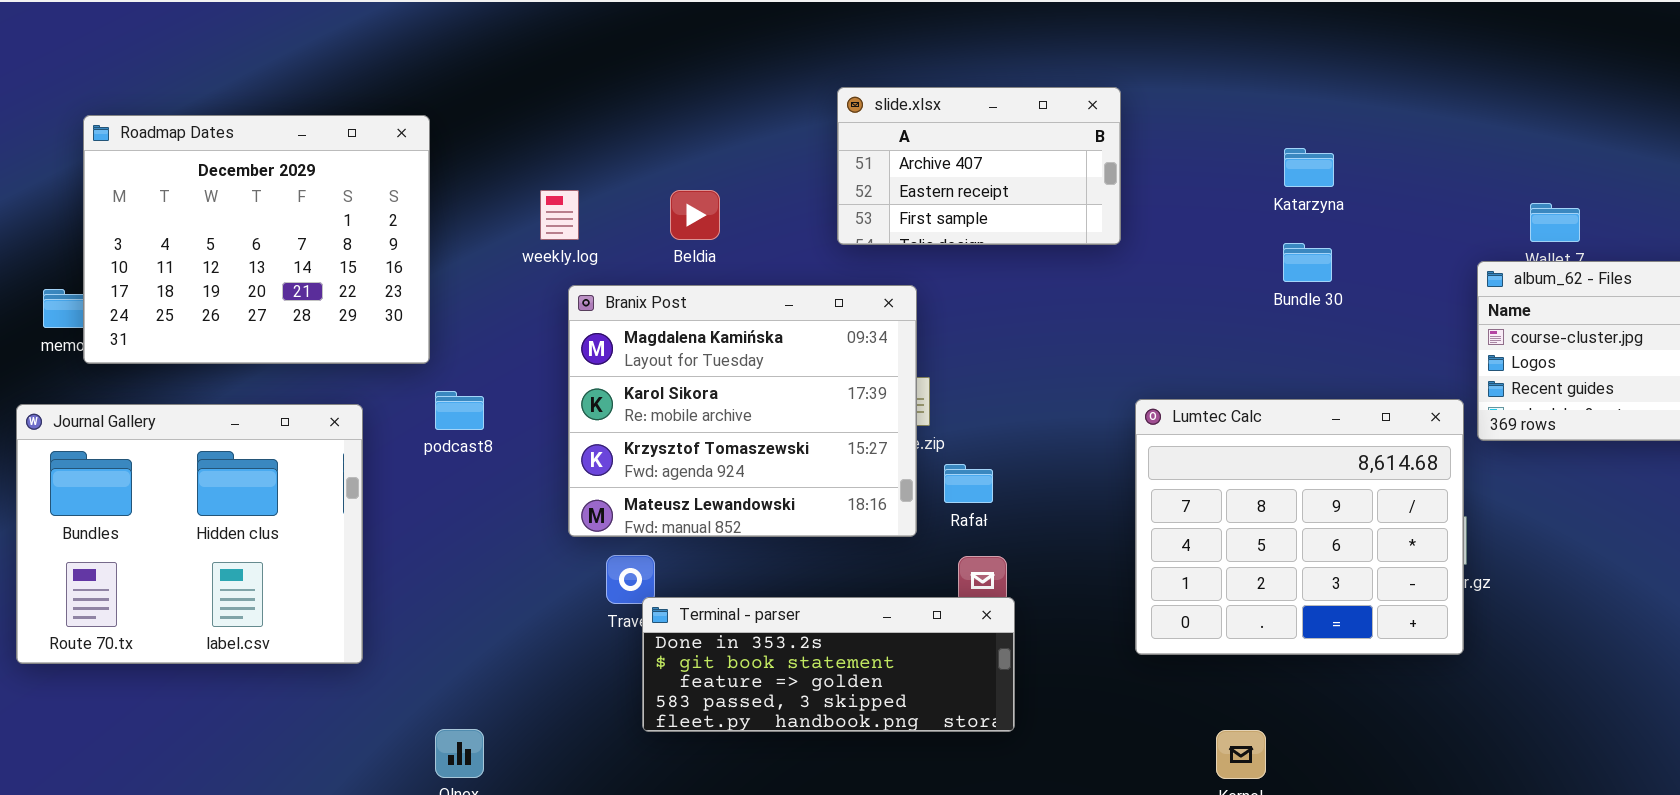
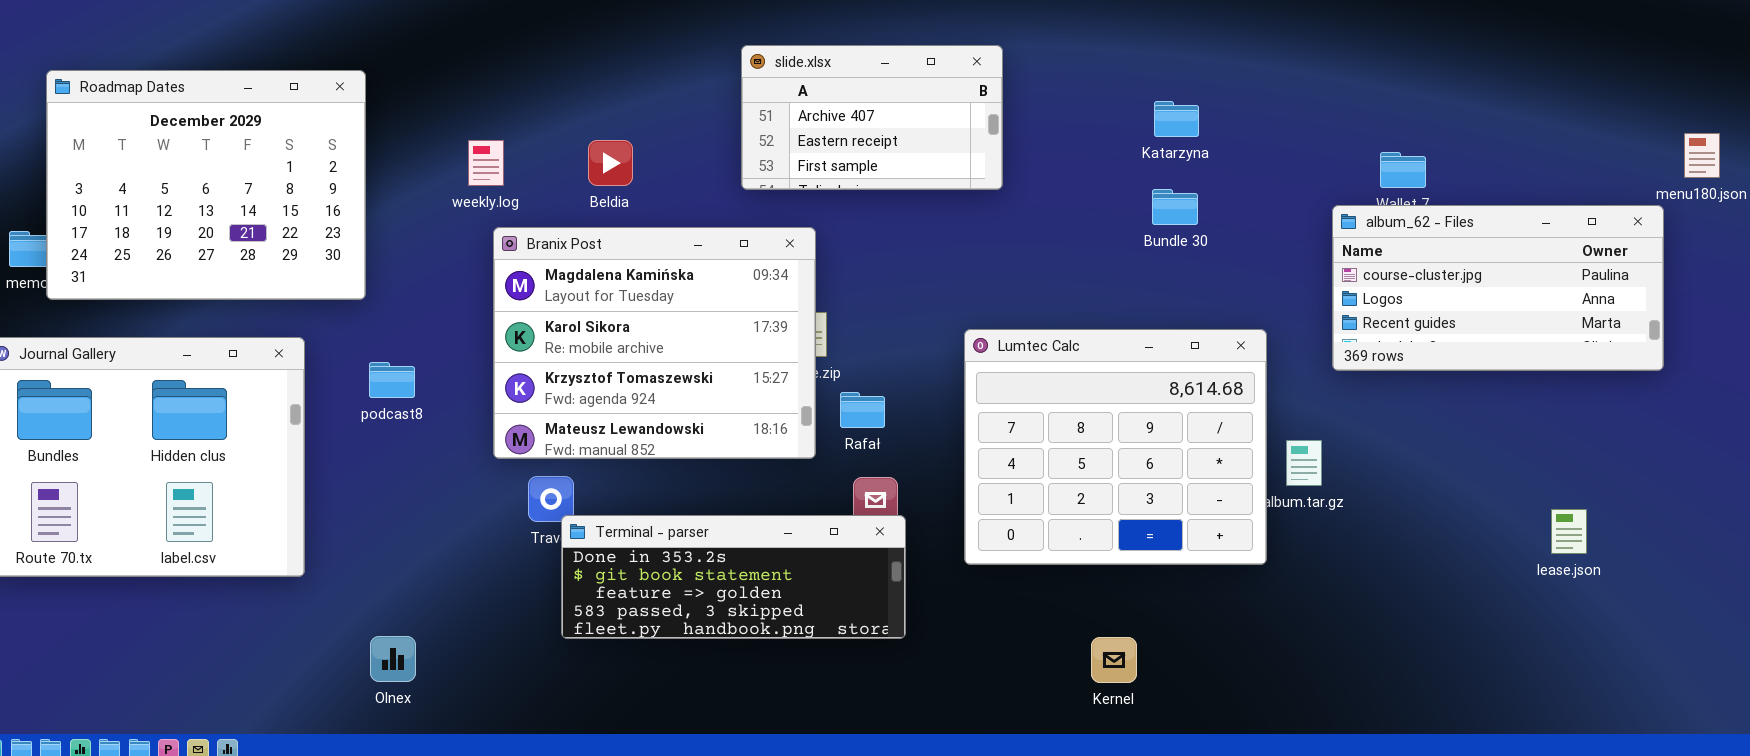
podcast8: [435,391,484,430] -> [369,362,415,398], moved
Lumtec Calc: [1135,399,1464,655] -> [964,329,1267,565], moved

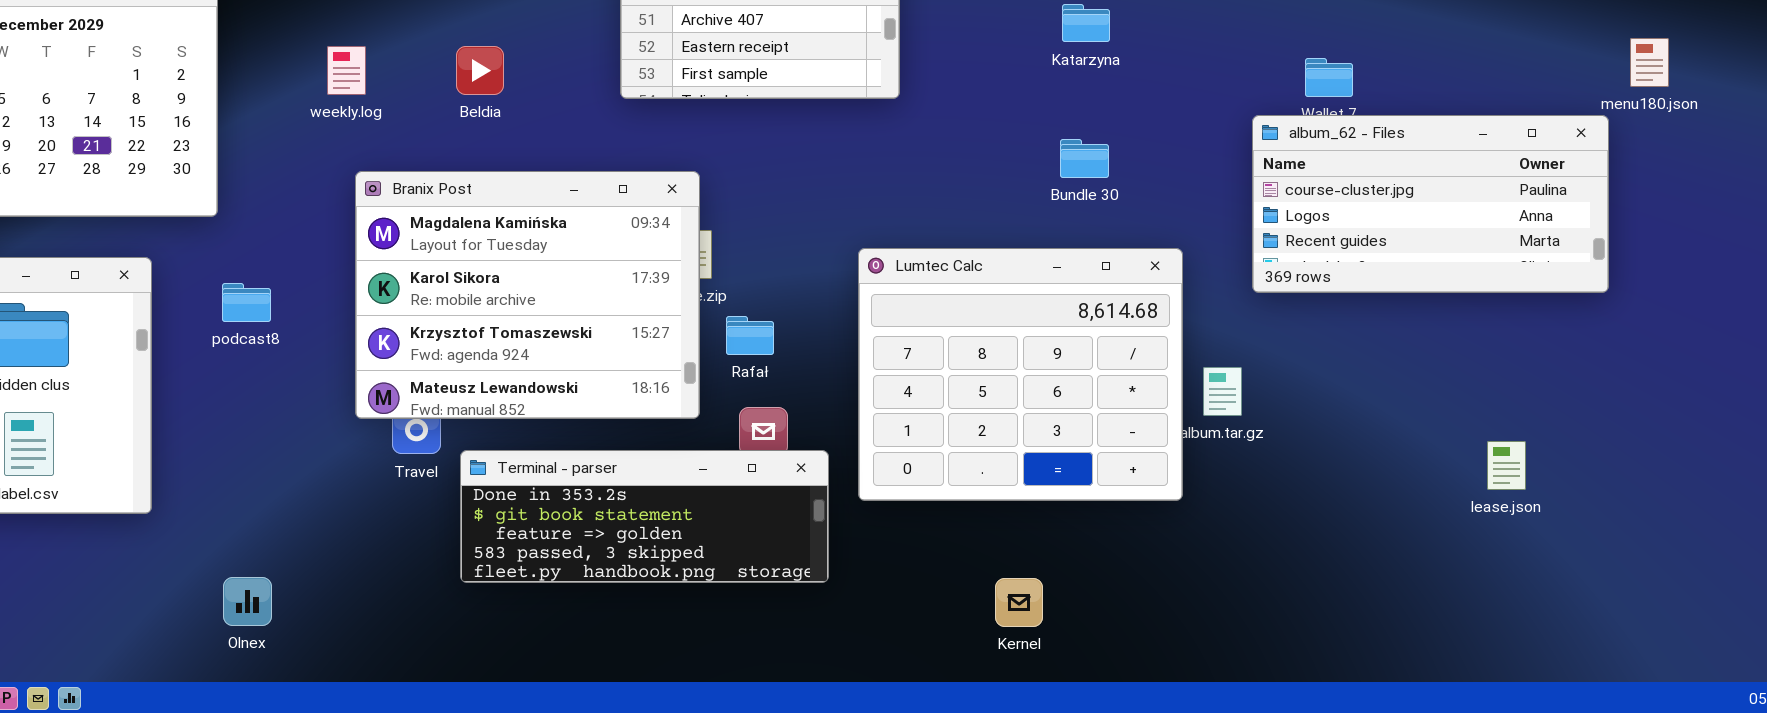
Bundle 30: [1152,189,1198,225] -> [1060,139,1109,178], moved
Branix Post: [493,227,816,459] -> [355,171,700,419], moved
Terminal - parser: [561,515,906,639] -> [460,450,829,583], moved

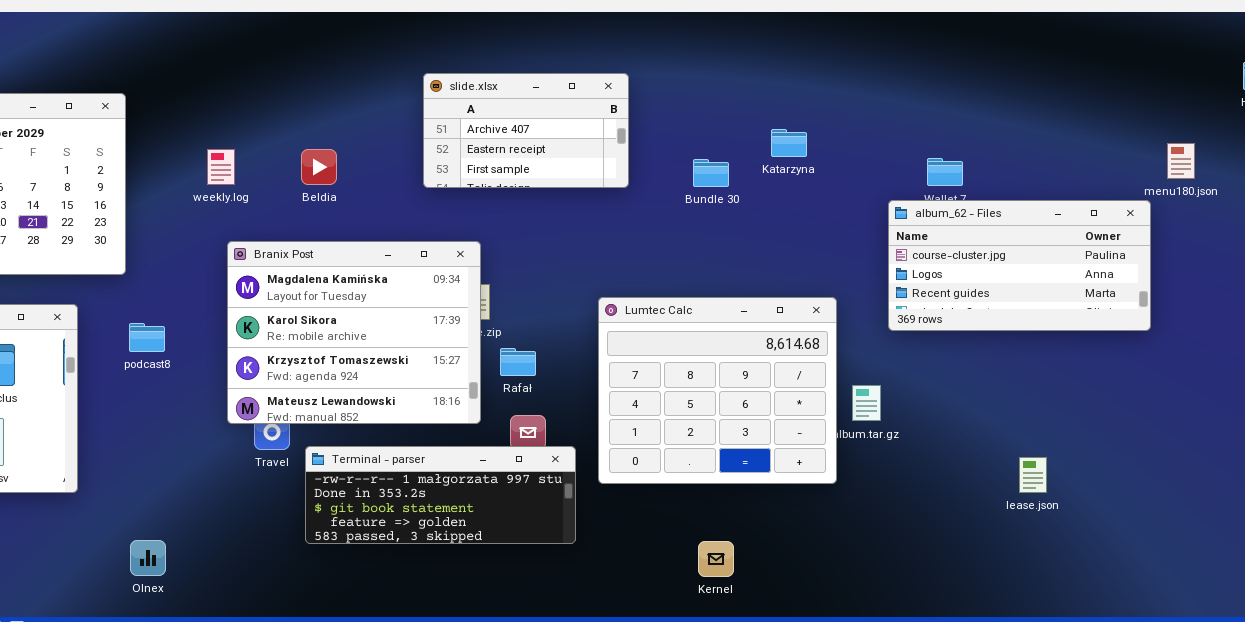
Katarzyna: [1062,4,1110,42] -> [771,129,807,157], moved
Bundle 30: [1060,139,1109,178] -> [693,159,729,187], moved
lease.json: [1487,441,1526,490] -> [1019,457,1047,493], moved
Terminal - parser: [460,450,829,583] -> [305,446,576,544], scrolled up 1 row

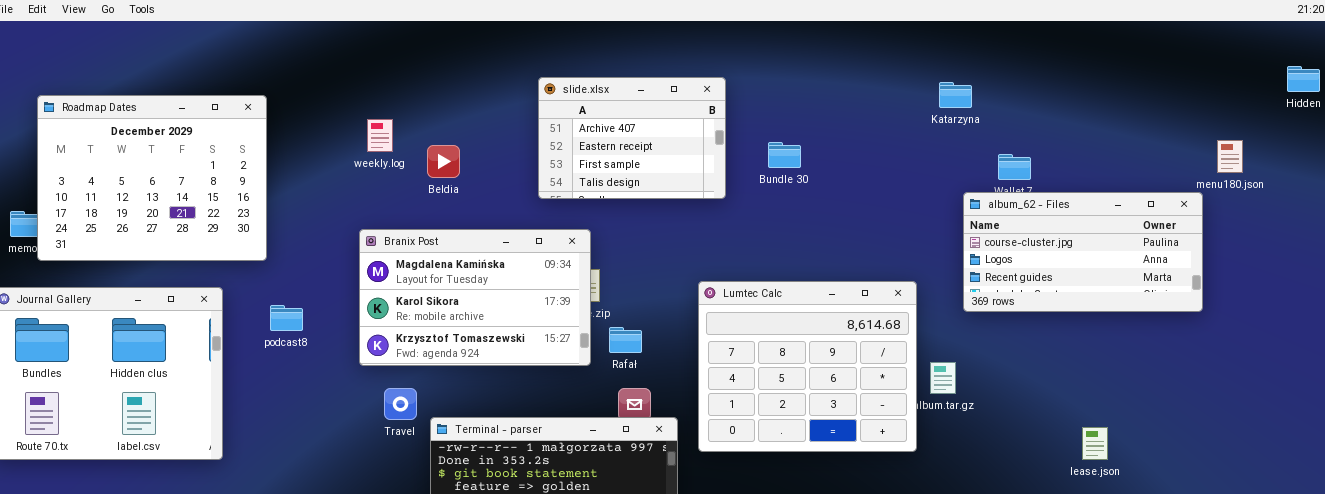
slide.xlsx: [423,73,629,188] -> [538,77,726,199], resized
Katarzyna: [771,129,807,157] -> [939,82,972,108], moved
weekly.log: [207,149,235,185] -> [367,119,393,152], moved
Bundle 30: [693,159,729,187] -> [768,142,801,168], moved
Branix Post: [227,241,481,424] -> [359,229,591,366], resized

